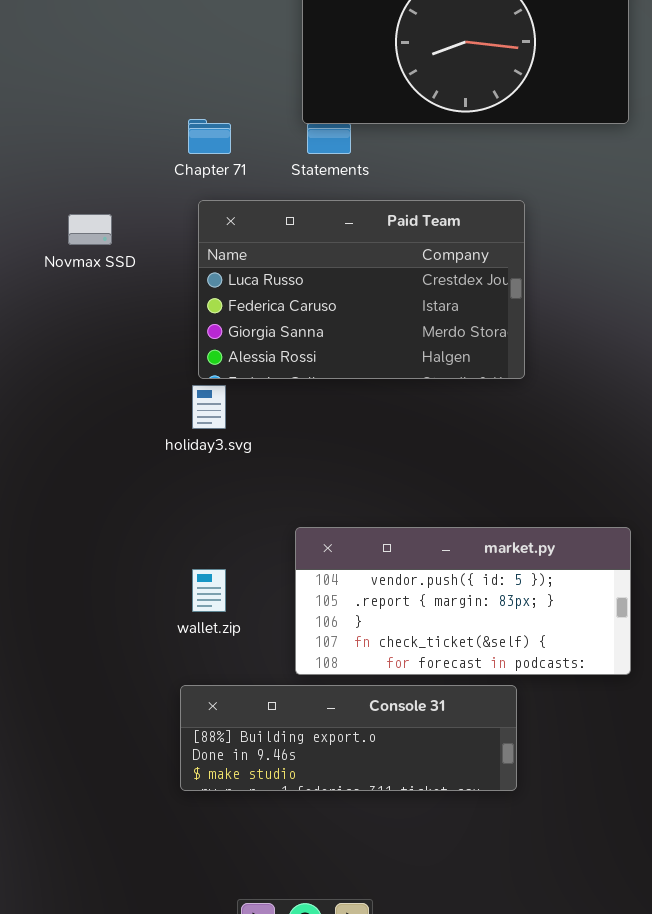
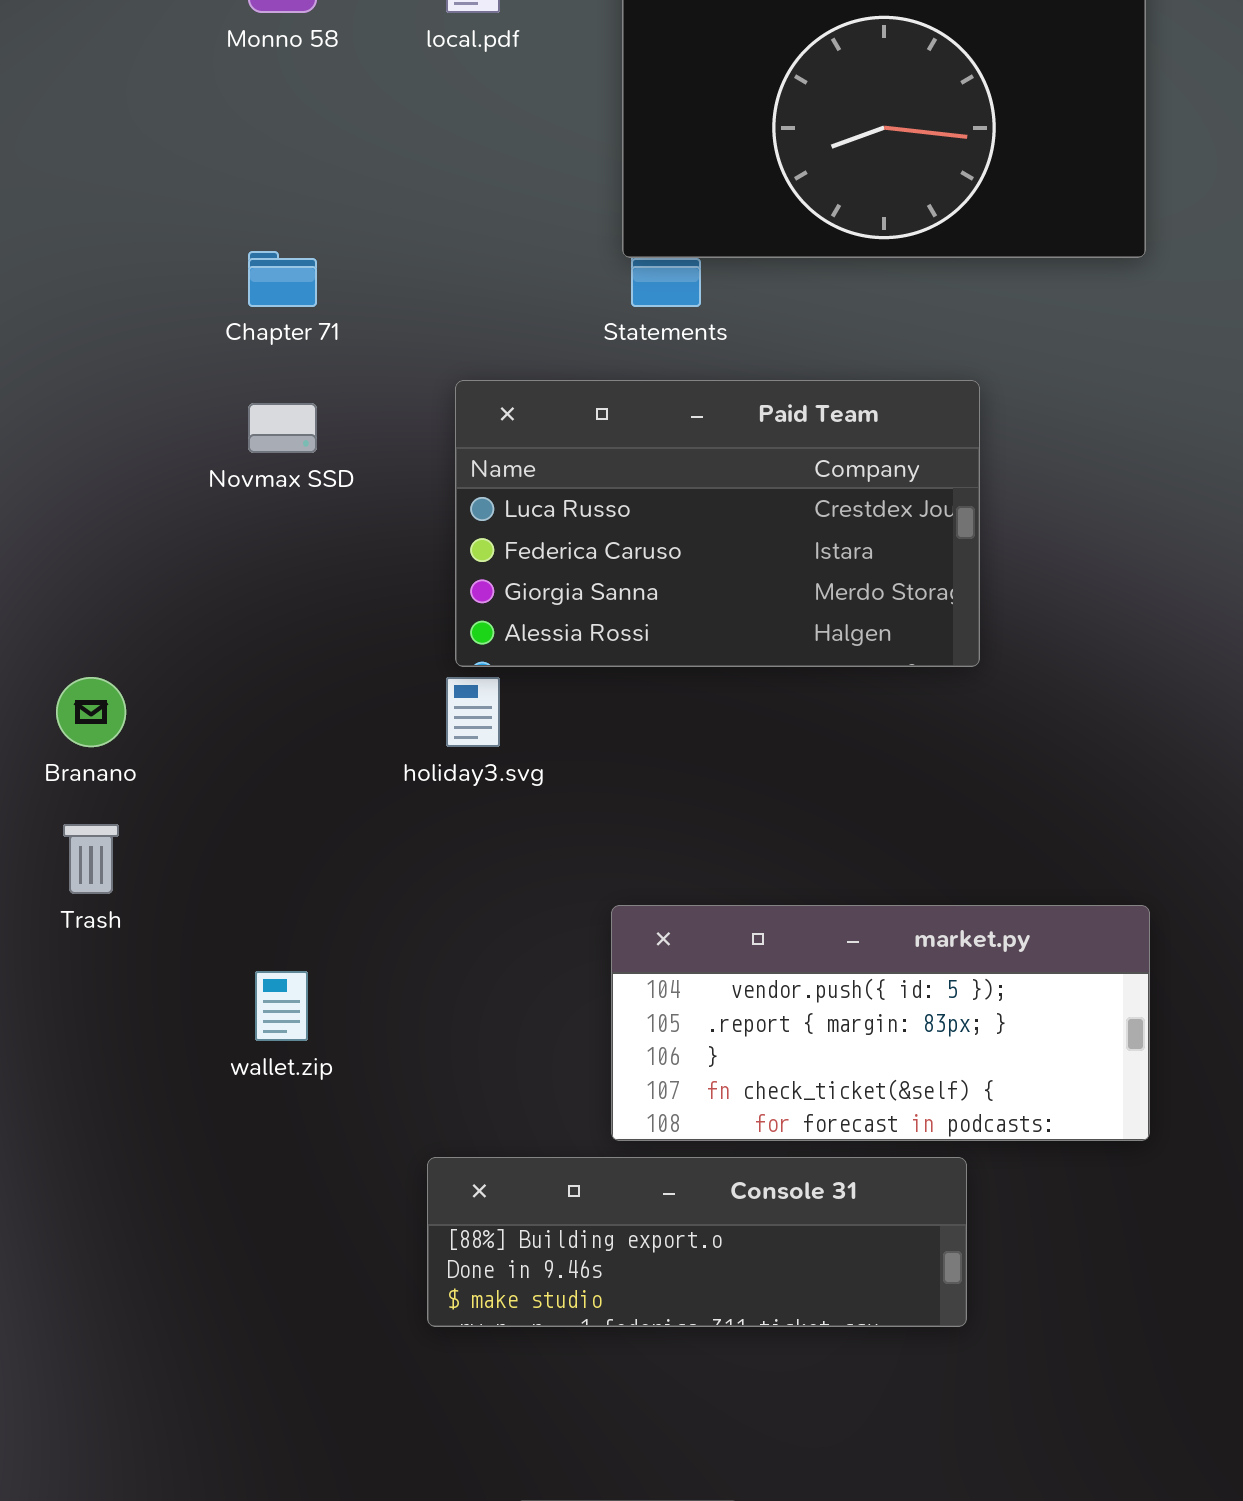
Chapter 71: [188,119,231,154] -> [248,251,317,307], moved
wallet.zip: [192,569,226,612] -> [255,971,308,1041], moved

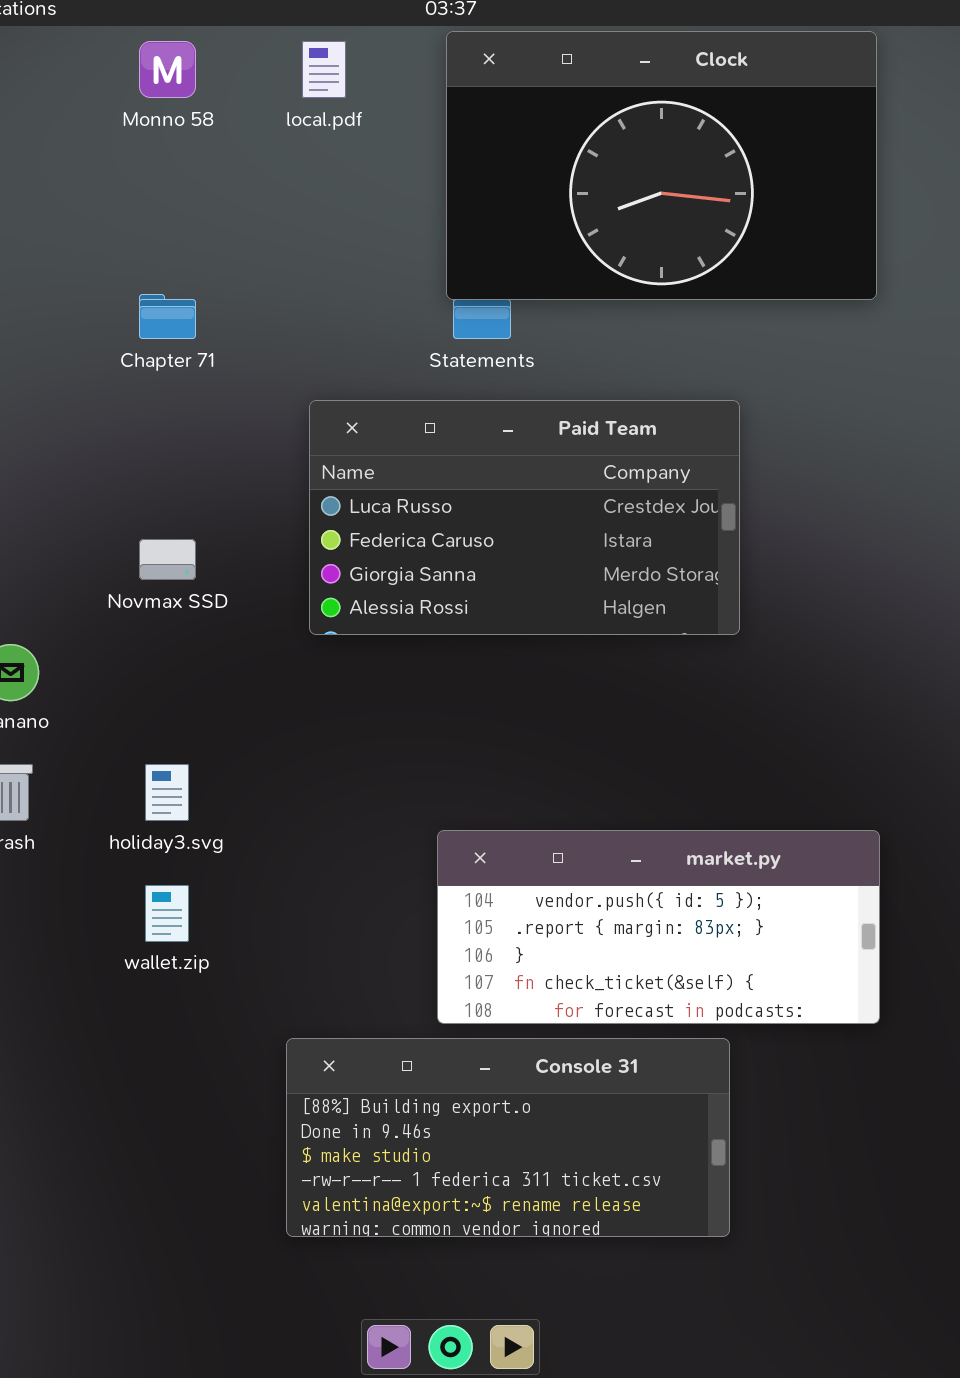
Novmax SSD: [248,403,317,453] -> [139,539,196,580], moved
holiday3.svg: [446,677,500,747] -> [145,764,189,821], moved
Console 31: [427,1157,967,1327] -> [286,1038,730,1237], resized

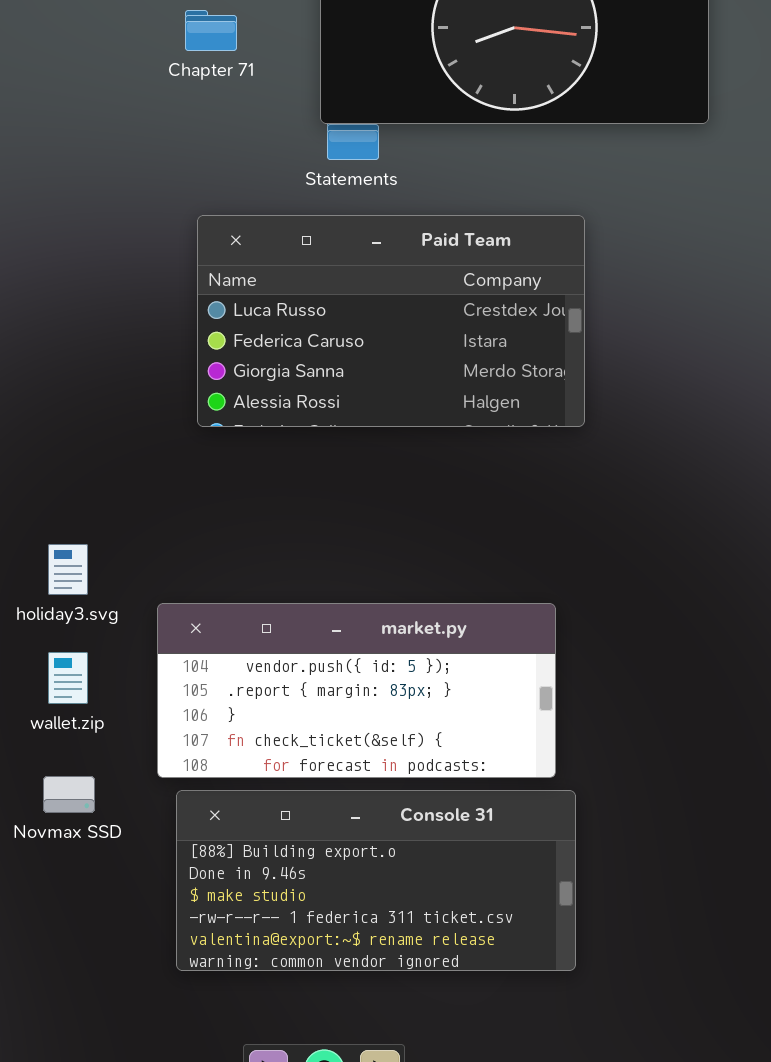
Chapter 71: [139,294,196,339] -> [185,10,237,51], moved
Novmax SSD: [139,539,196,580] -> [43,776,95,813], moved
market.py: [437,830,880,1024] -> [157,603,556,778], moved

